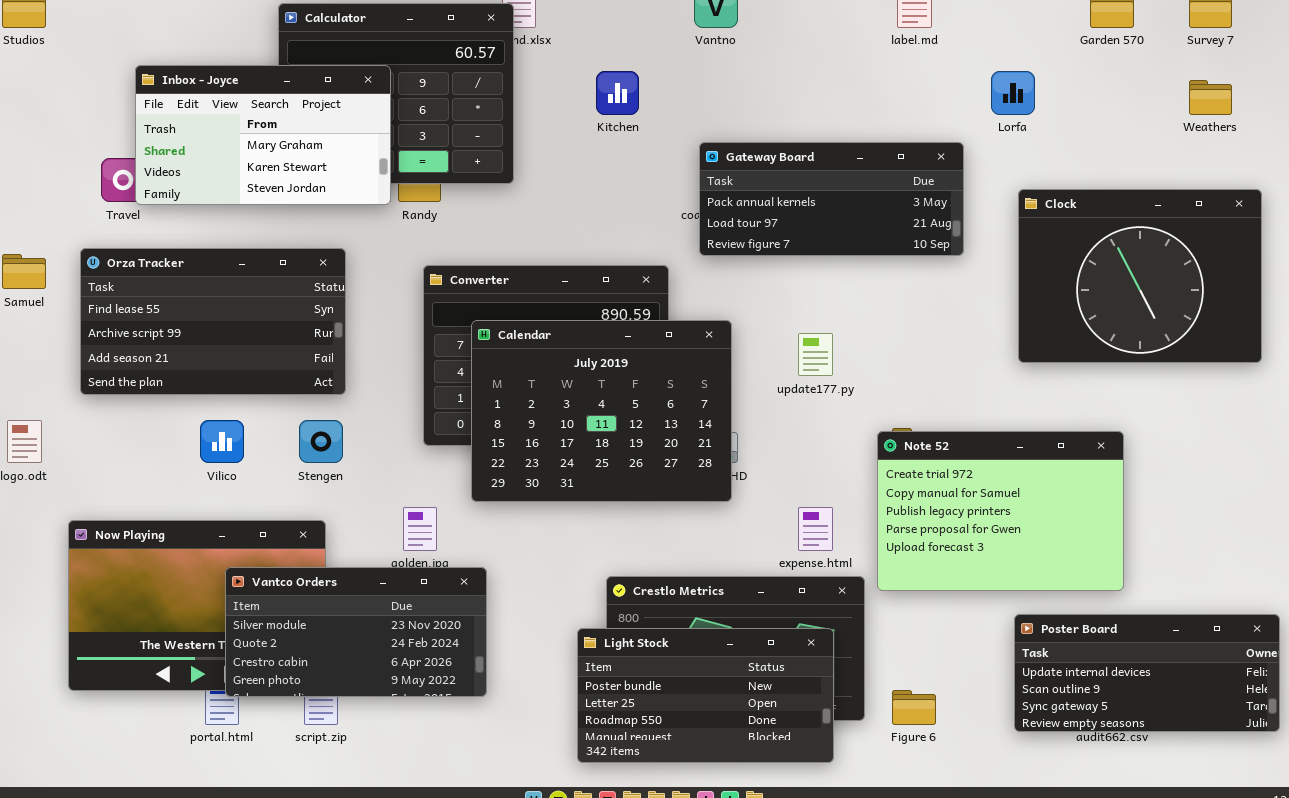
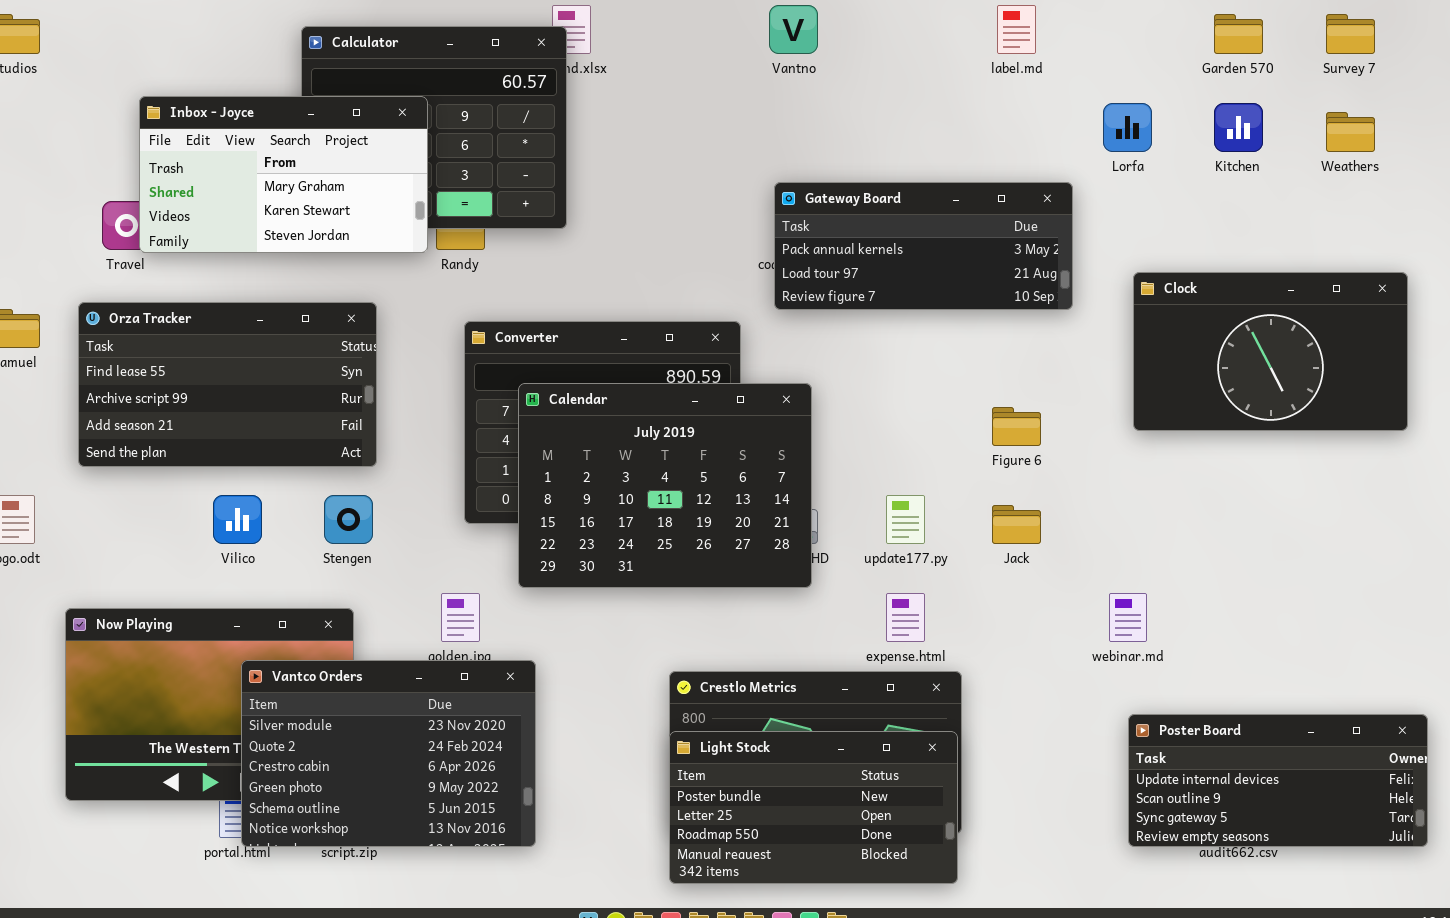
Kitchen: [596,71,639,115] -> [1214,103,1263,152], moved
Clock: [1018,189,1262,363] -> [1133,272,1408,431], resized
update177.py: [798,333,833,376] -> [886,495,925,544], moved
Note 52: [877,431,1124,591] -> none, closed
Vantco Orders: [225,567,487,697] -> [241,660,536,847], resized
Light Stock: [577,628,834,763] -> [669,731,958,884], moved
Figure 6: [892,690,936,725] -> [992,407,1041,446], moved

